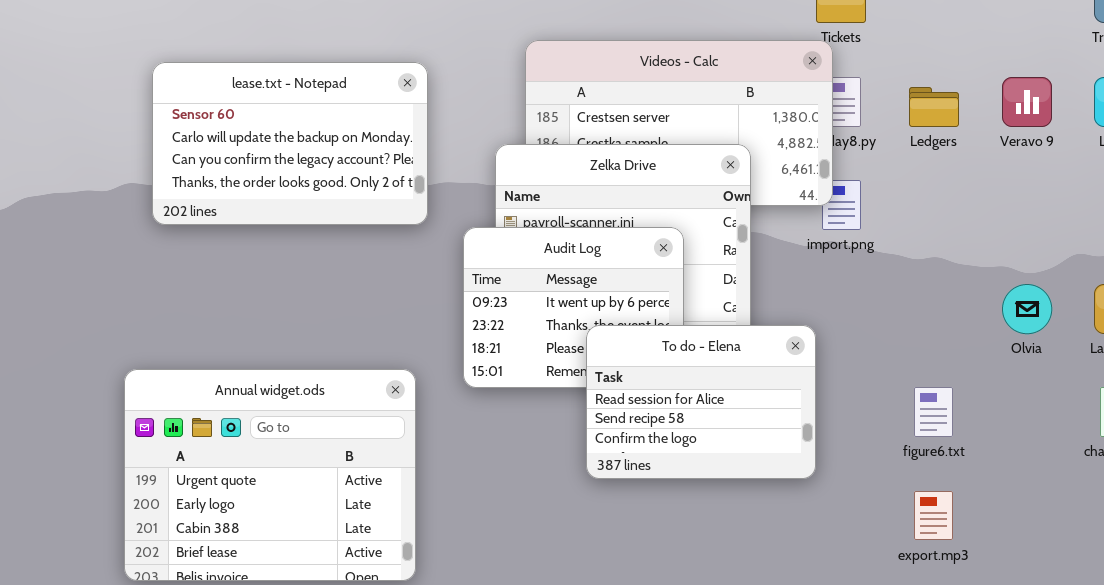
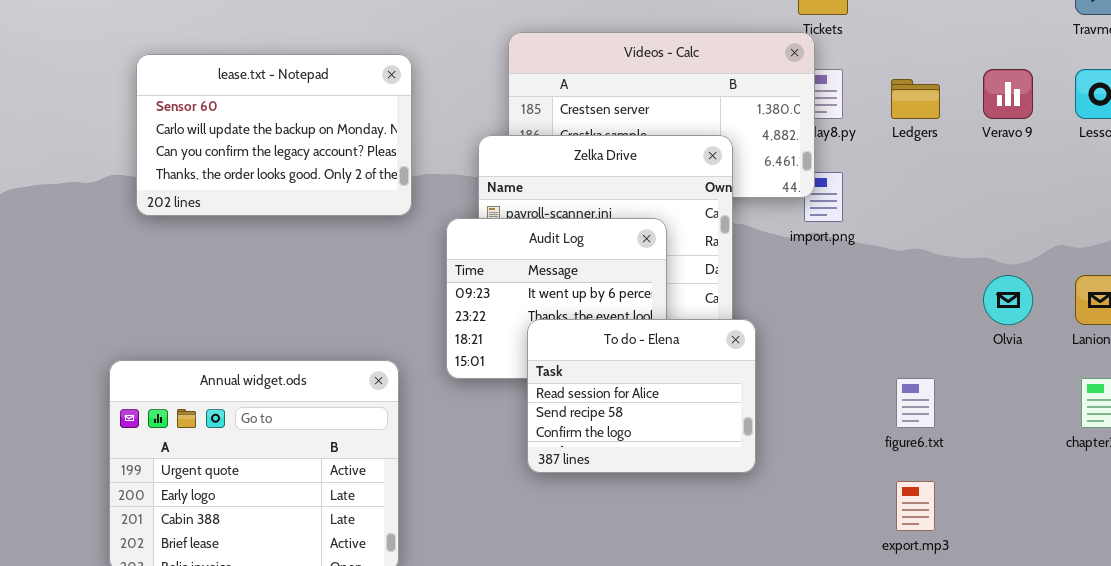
To do - Elena: [586,325,816,479] -> [527,319,756,473], moved

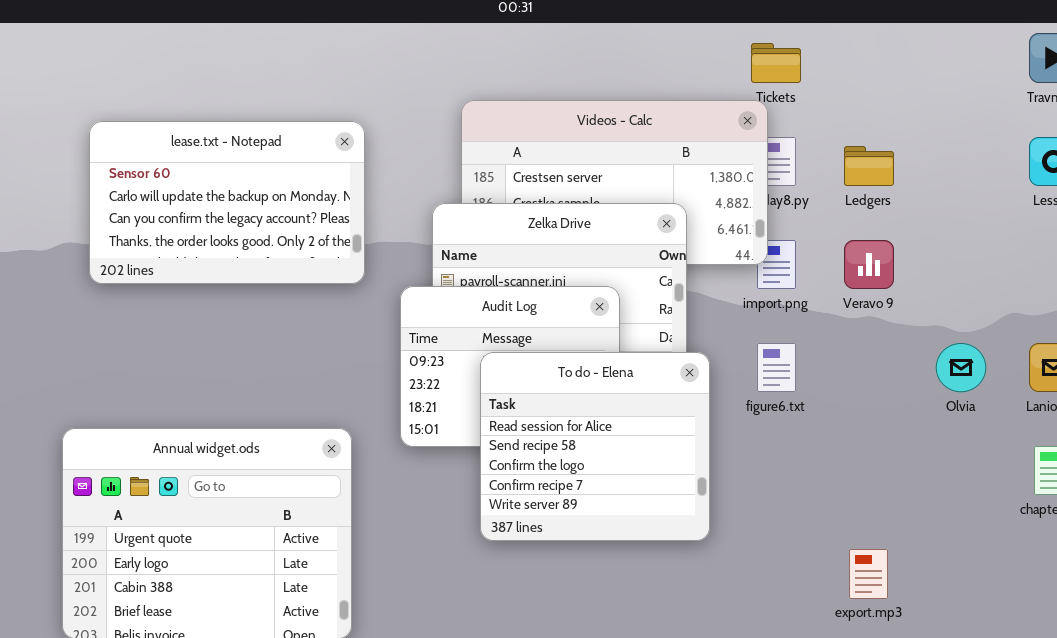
Veravo 9: [983,69,1033,119] -> [844,240,894,289], moved
To do - Elena: [527,319,756,473] -> [480,352,710,541], resized
figure6.txt: [896,378,935,428] -> [757,343,796,392], moved

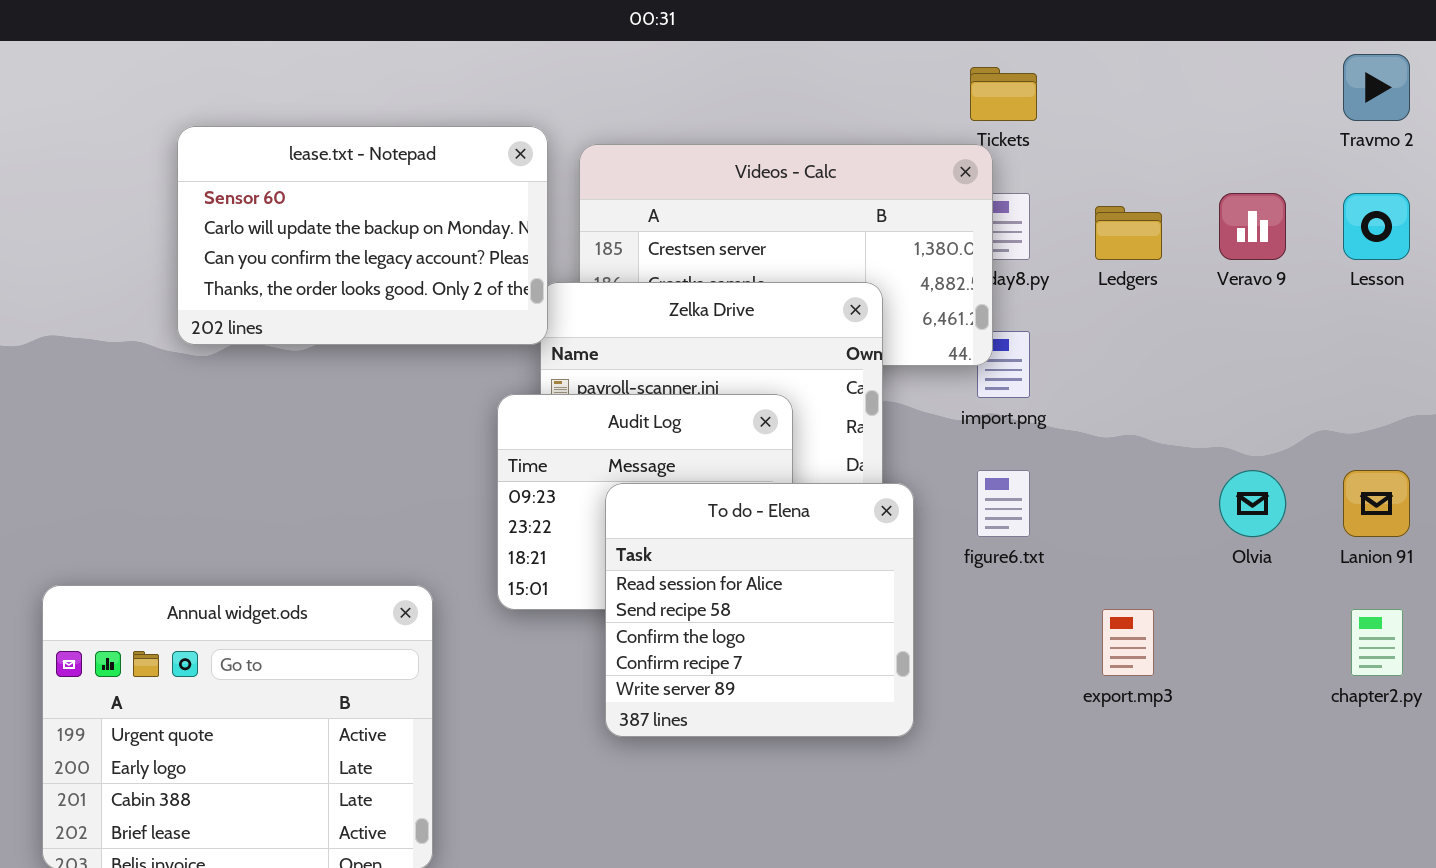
lease.txt - Notepad: [89,121,365,284] -> [177,126,548,345], moved
Veravo 9: [844,240,894,289] -> [1219,193,1286,260], moved
export.mp3: [849,549,888,599] -> [1102,609,1154,676], moved

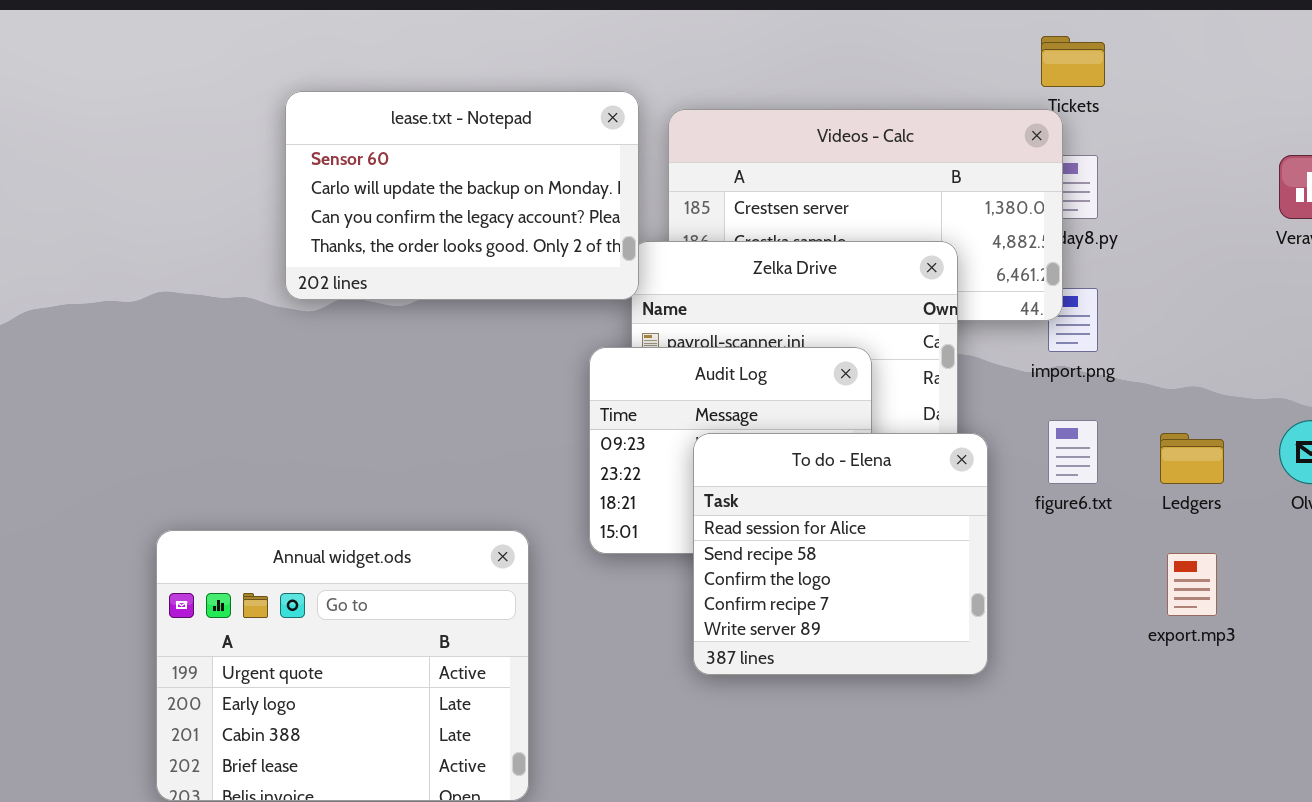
Ledgers: [1095,206,1162,260] -> [1160,433,1224,484], moved

